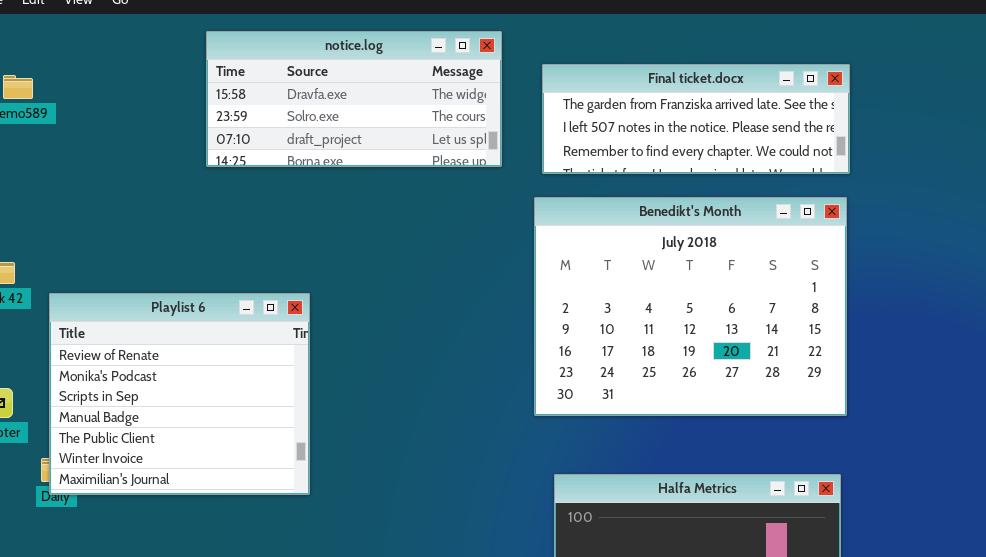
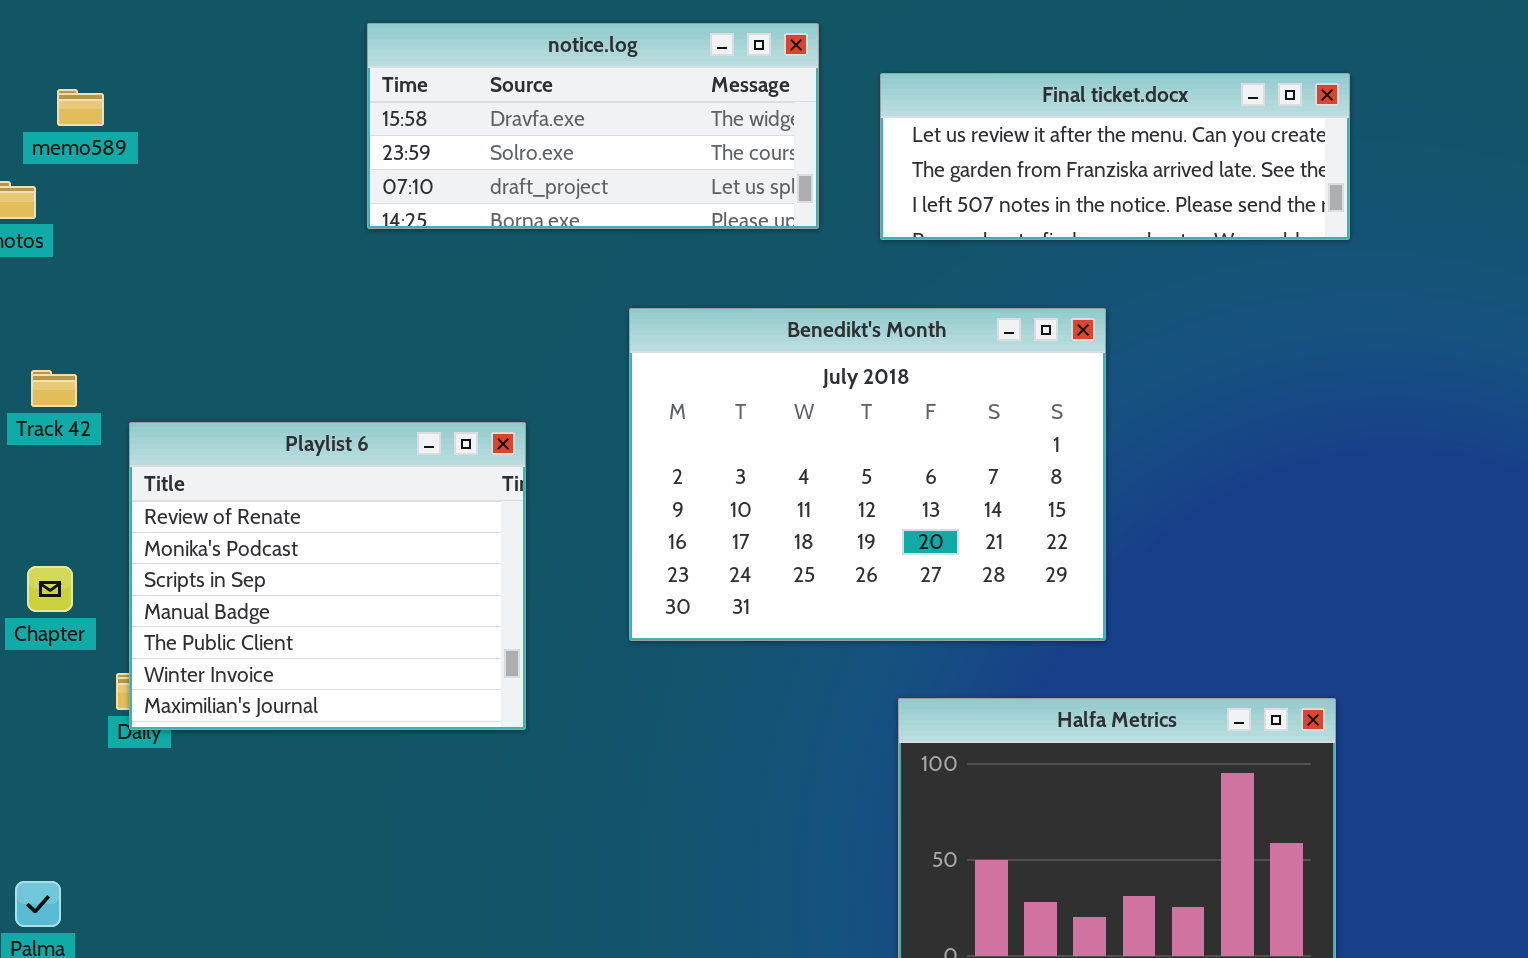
Final ticket.docx: [542,64,850,174] -> [880,73,1350,240], scrolled up 1 row
Benedikt's Month: [534,197,847,416] -> [629,308,1106,641], moved

